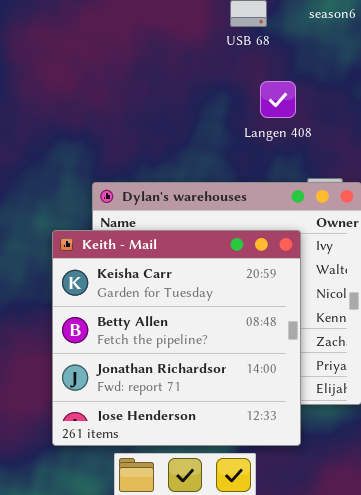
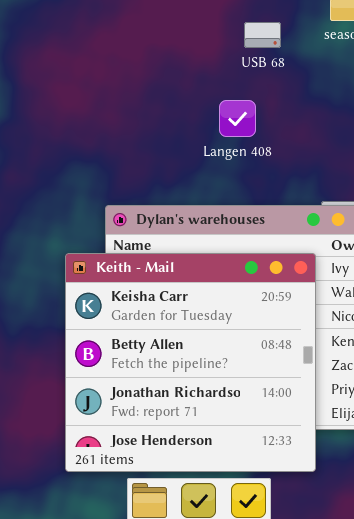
Langen 408: [260,81,296,118] -> [219,100,256,137], moved

